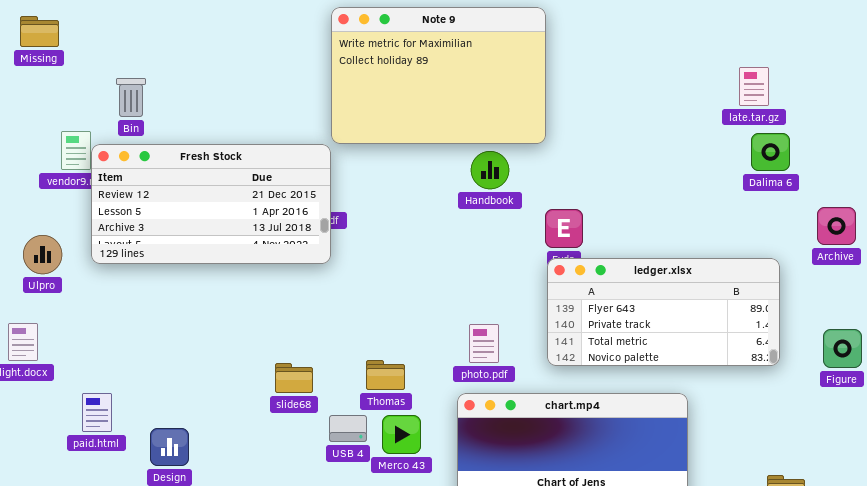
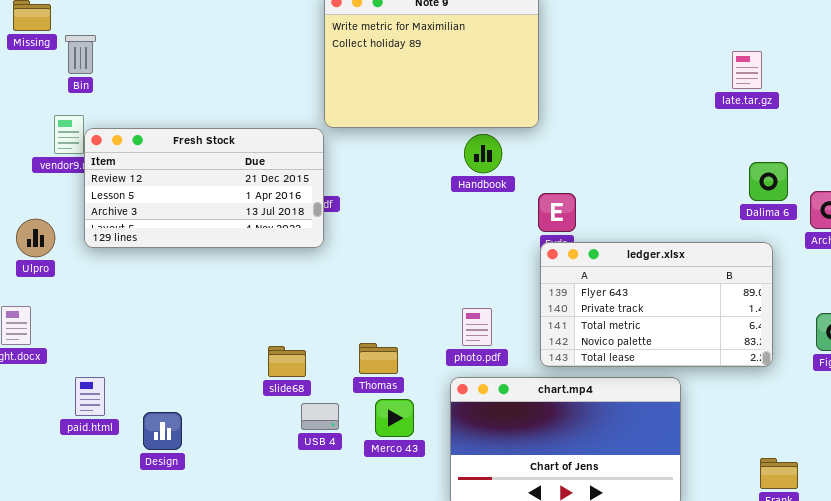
Bin: [116,78,146,117] -> [65,35,96,74], moved
Dalima 6: [751,133,790,171] -> [749,162,788,201], moved
ledger.xlsx: [547,258,780,366] -> [540,242,773,367], resized
USB 4: [329,415,367,442] -> [301,403,339,430], moved

